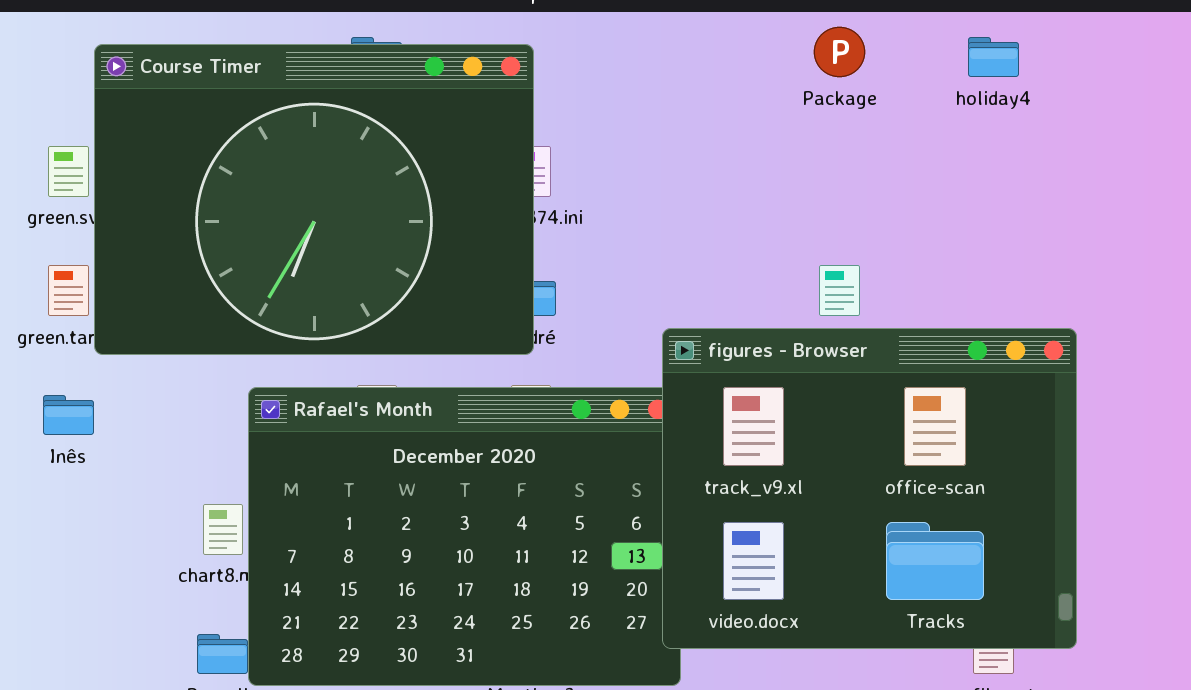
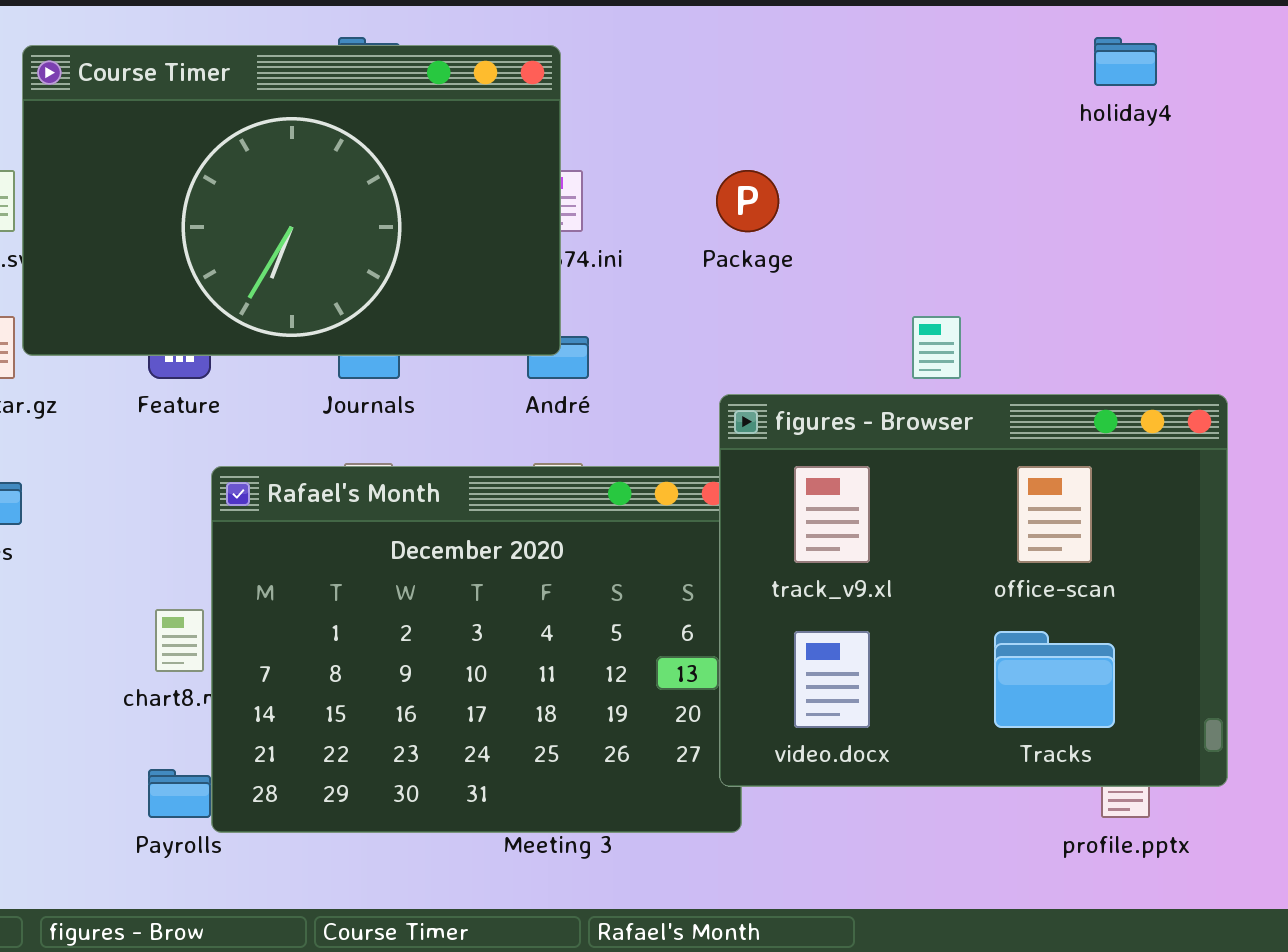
Package: [814,27,865,77] -> [716,170,779,232], moved
Course Timer: [94,44,534,355] -> [22,45,561,356], resized

